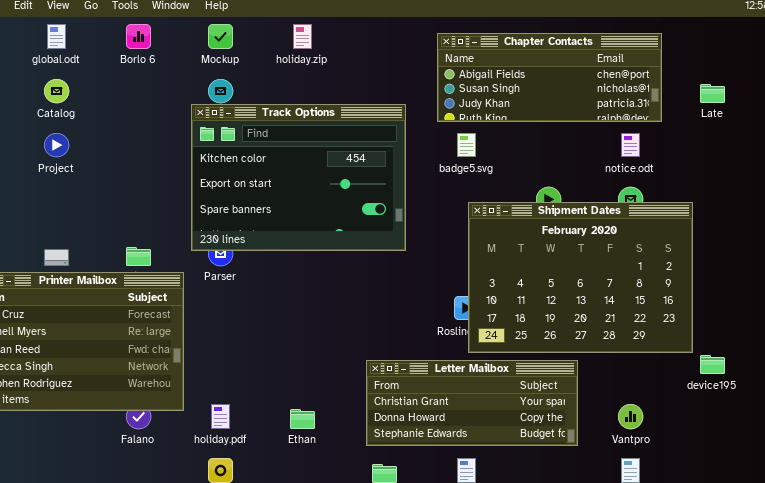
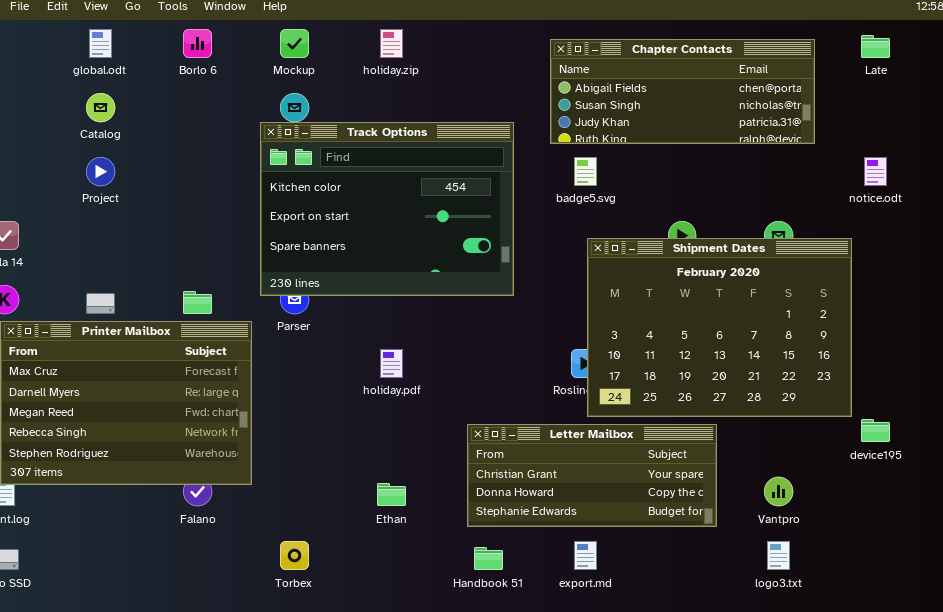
Late: [700,84,725,103] -> [861,35,890,58], moved
notice.odt: [621,133,640,157] -> [864,157,887,186], moved
holiday.pdf: [211,404,230,429] -> [380,349,403,378], moved

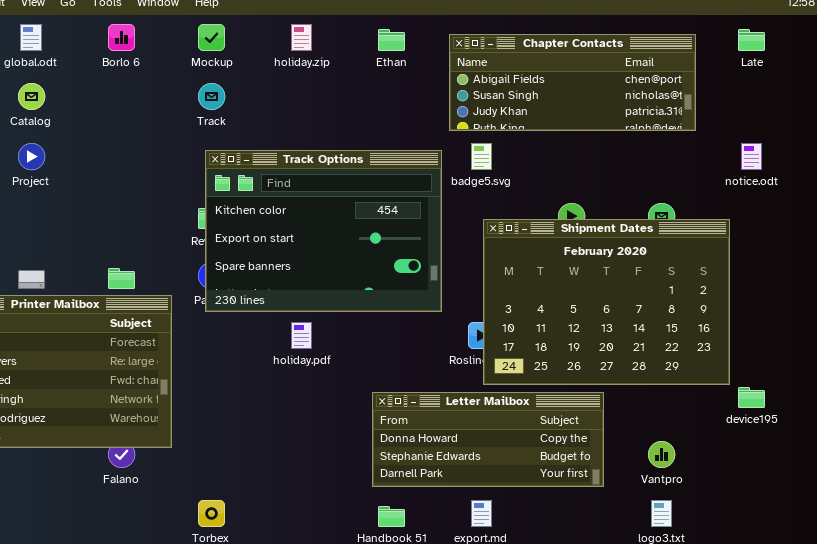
Track Options: [260,122,514,296] -> [205,150,442,312], moved
Letter Mailbox: [467,424,717,527] -> [372,392,604,487], scrolled down 1 row
Ethan: [377,483,406,506] -> [378,29,405,51], moved

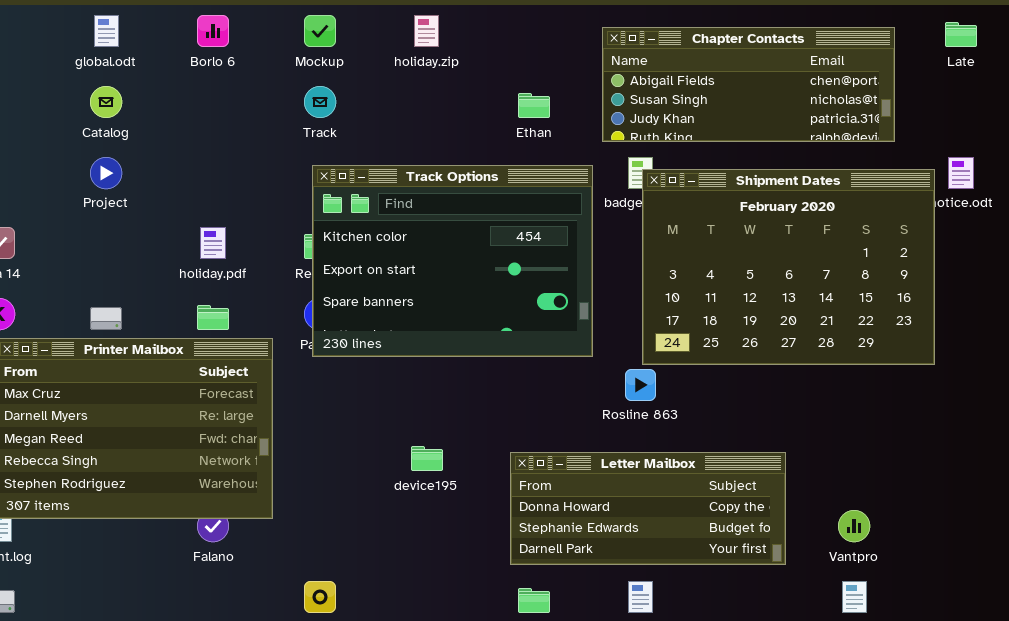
Ethan: [378,29,405,51] -> [518,93,550,118], moved
Shipment Dates: [483,219,730,385] -> [642,169,935,365], moved
holiday.pdf: [291,322,312,349] -> [200,227,226,259], moved
device195: [738,387,765,408] -> [411,446,443,471], moved

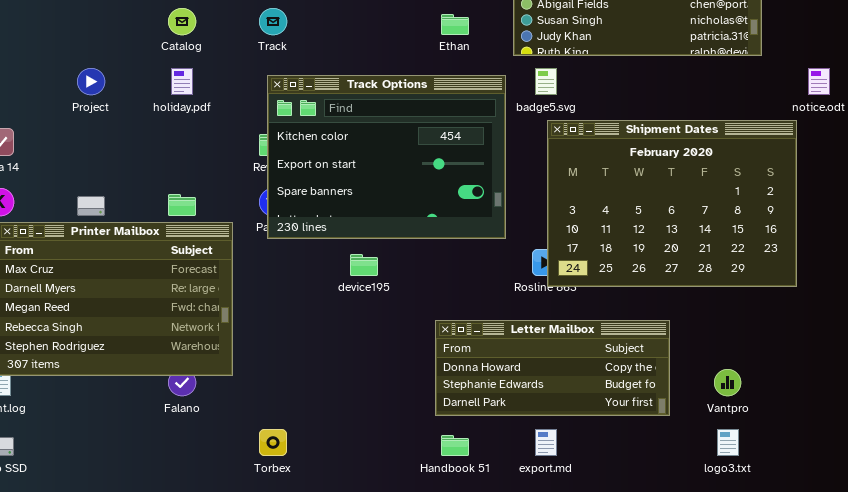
Catalog: [90,86,122,118] -> [168,8,196,35], moved
Shipment Dates: [642,169,935,365] -> [547,120,797,287], moved
holiday.pdf: [200,227,226,259] -> [171,68,193,95], moved
device195: [411,446,443,471] -> [350,254,378,276], moved

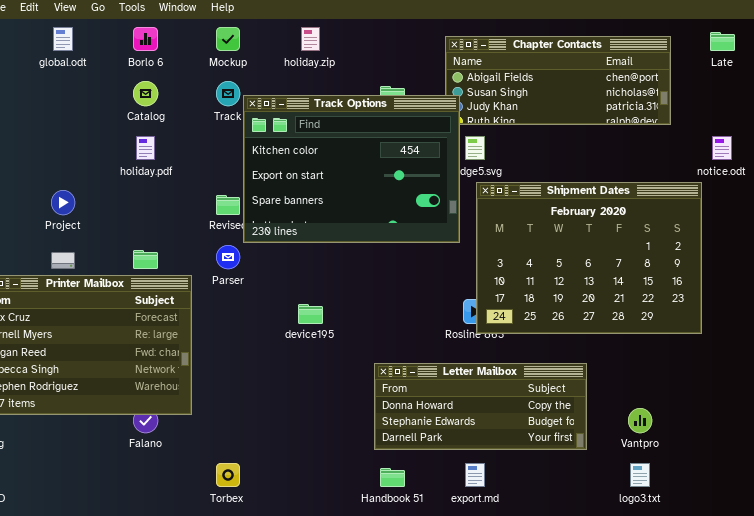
Project: [77,68,105,95] -> [51,190,75,215], moved
Track Options: [267,75,506,239] -> [243,95,460,243], moved

